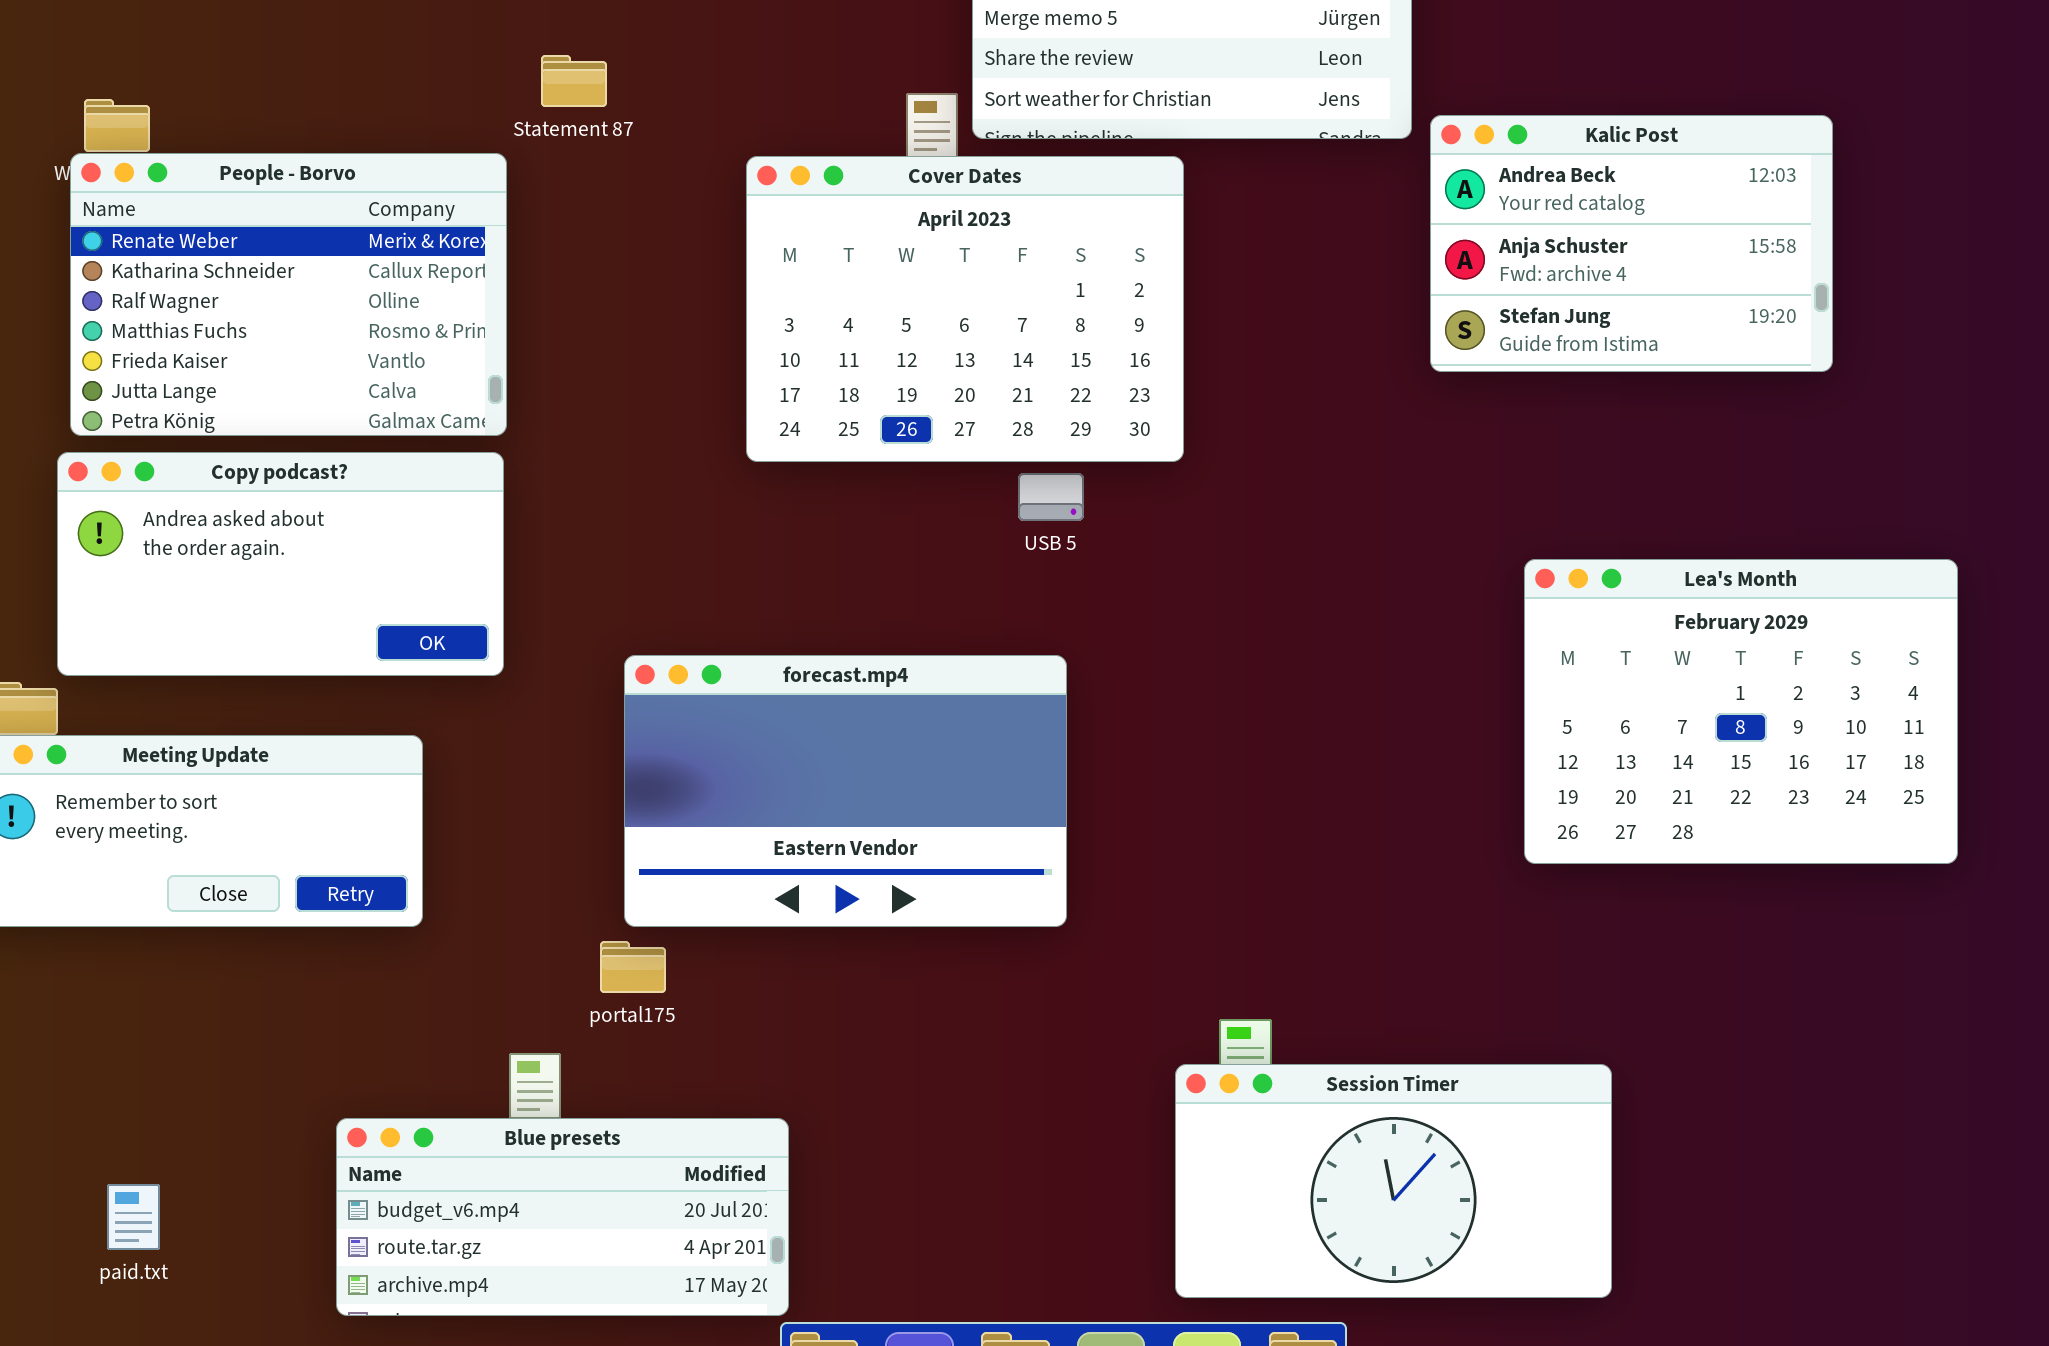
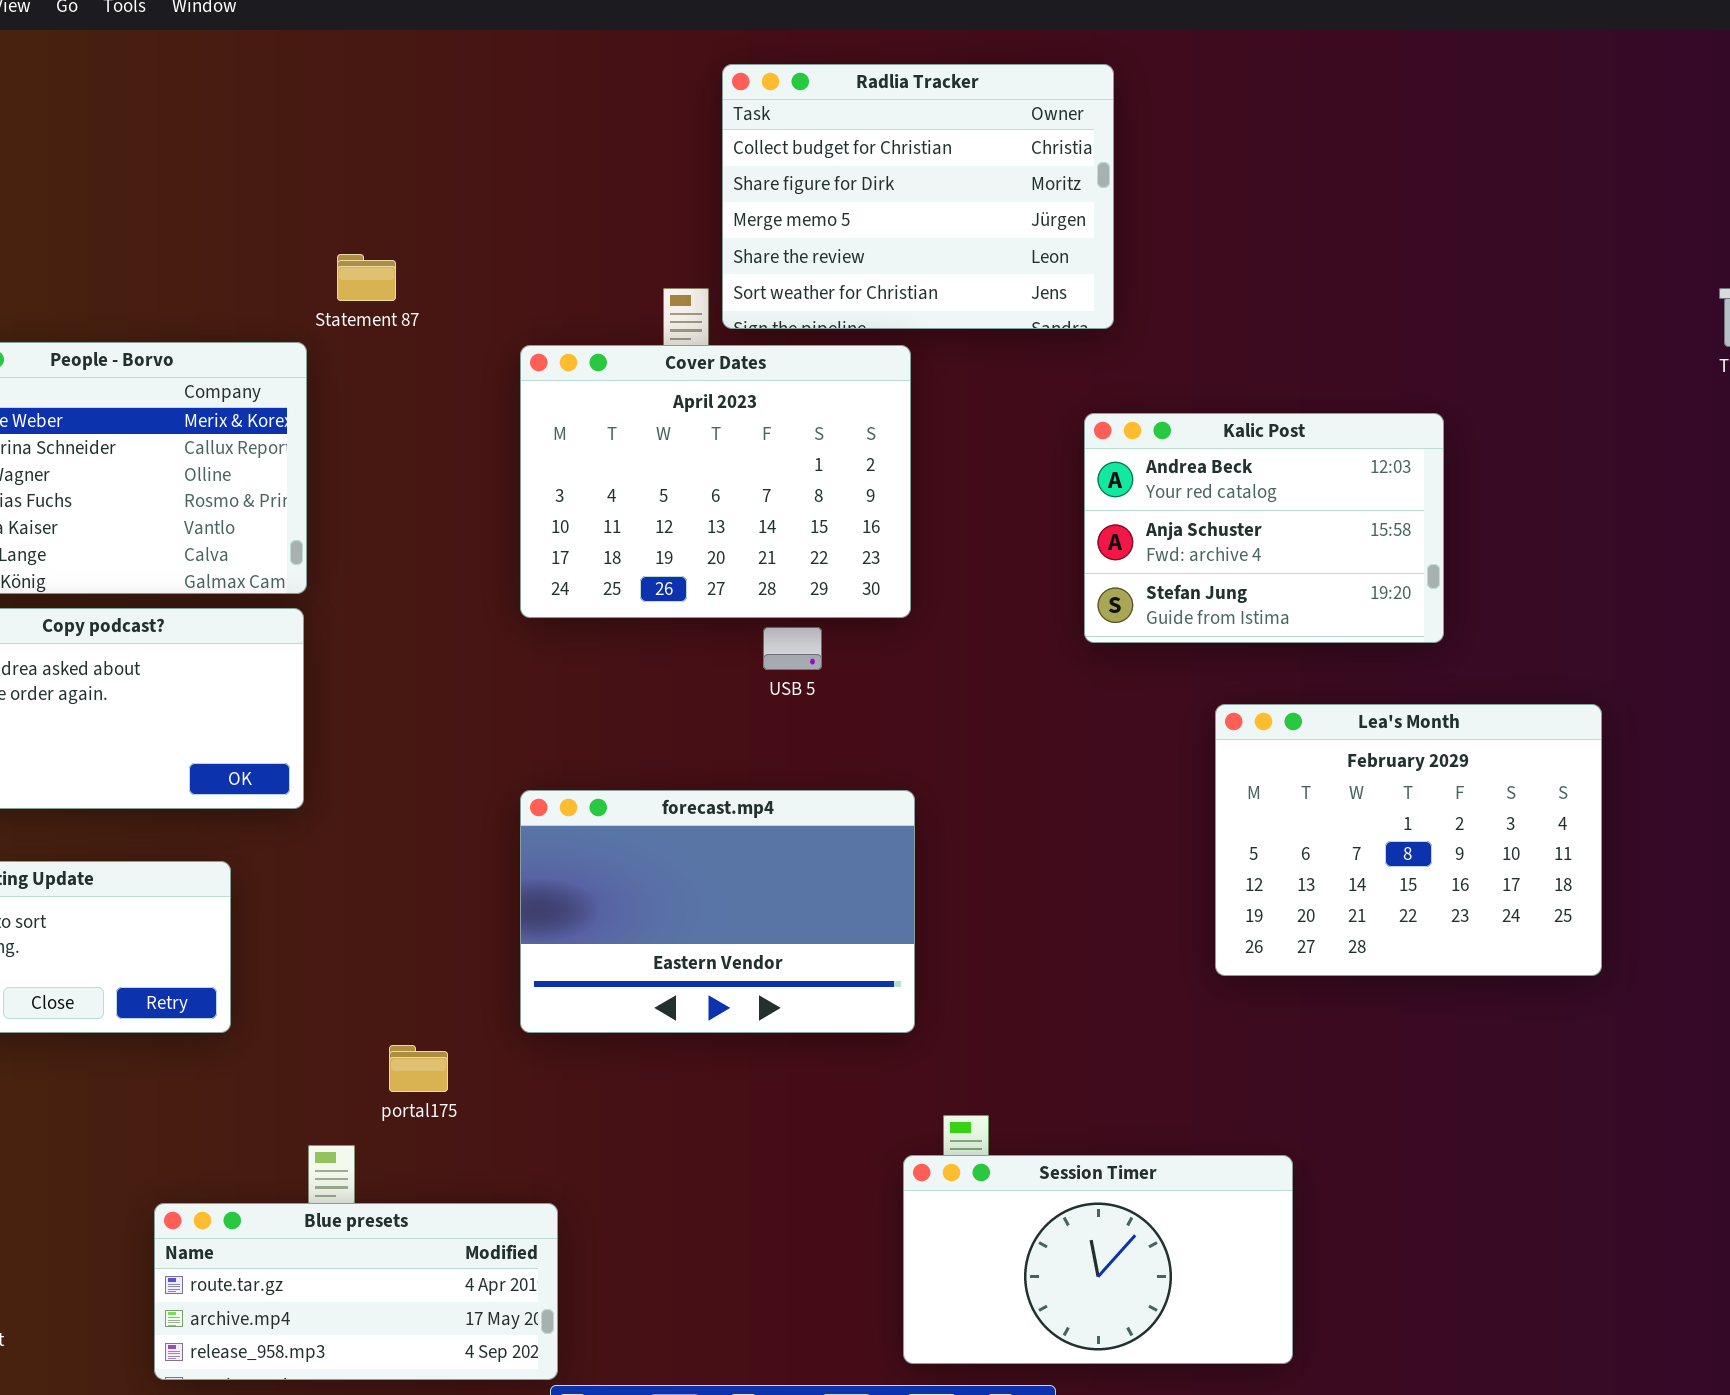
Kalic Post: [1430,115,1833,372] -> [1084,413,1444,643], moved
forecast.mp4: [624,655,1067,927] -> [520,790,915,1033], moved
Blue presets: [336,1118,789,1316] -> [154,1203,558,1380], scrolled down 1 row

